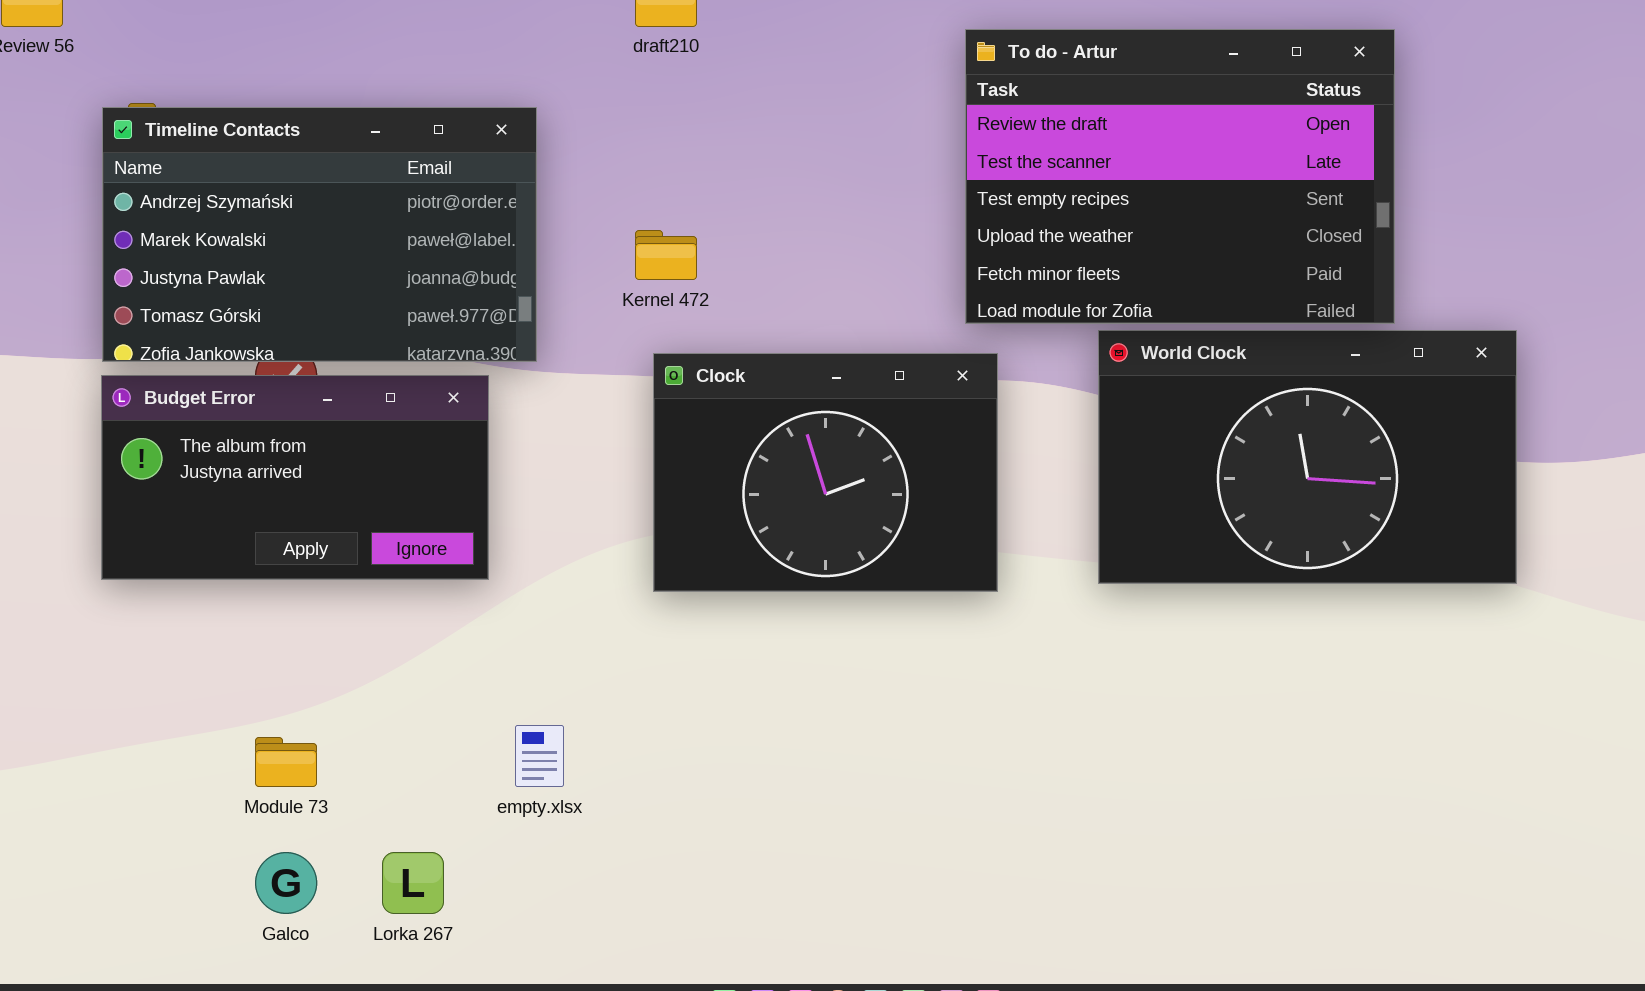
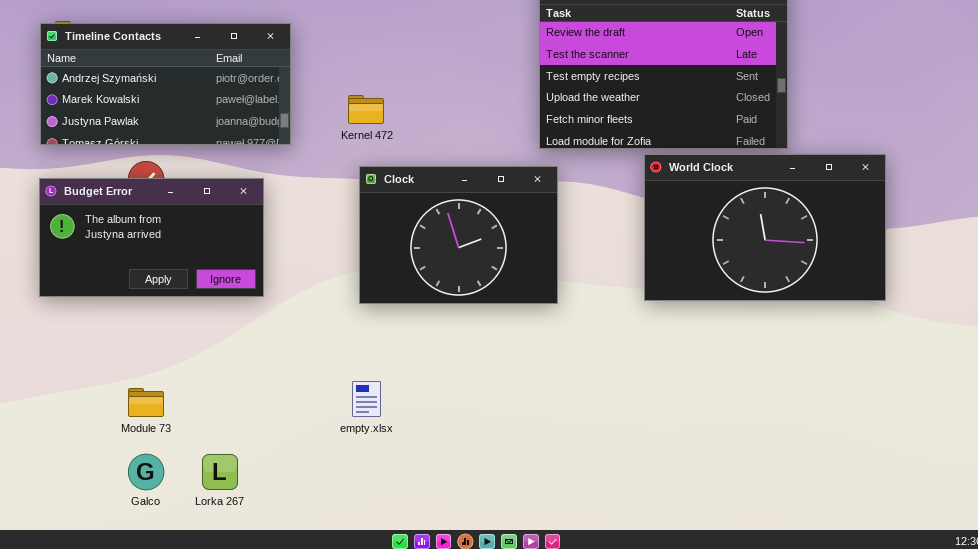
Timeline Contacts: [102,107,537,362] -> [40,23,291,145], resized
World Clock: [1098,330,1517,584] -> [644,154,886,301], moved
empty.xlsx: [515,725,564,787] -> [352,381,381,417], moved

